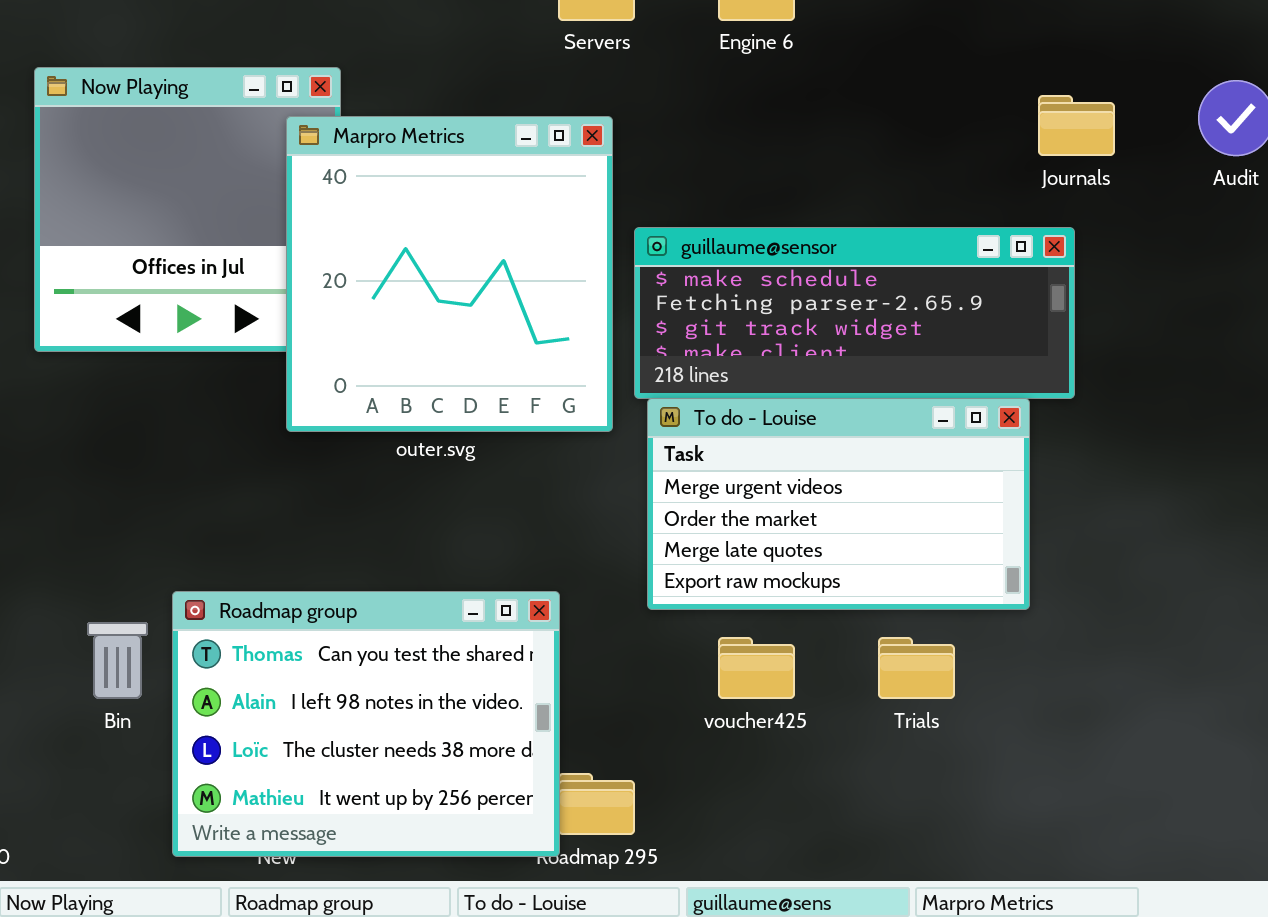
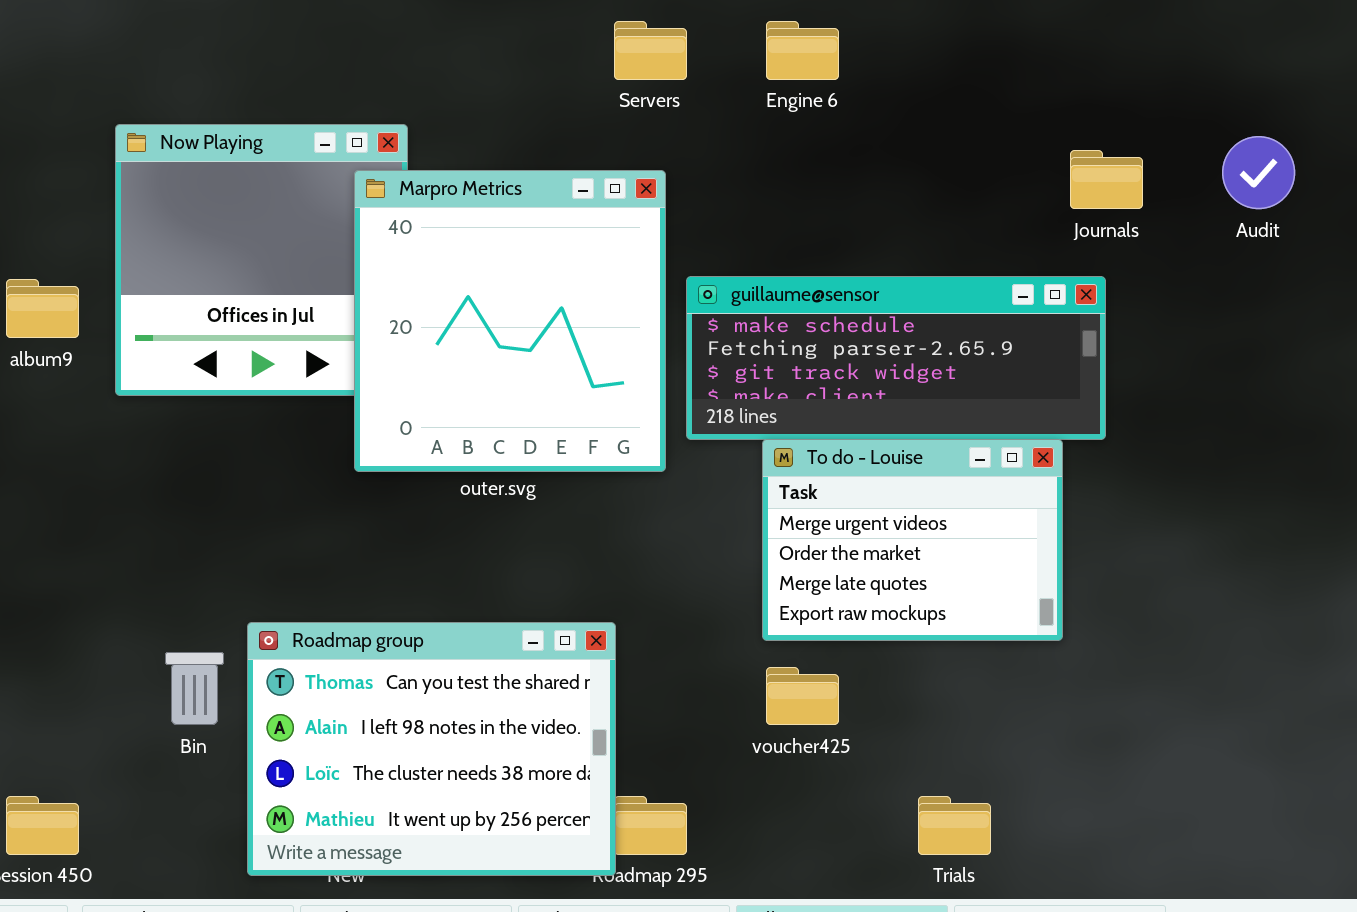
To do - Louise: [647,398,1030,610] -> [762,439,1063,641], resized
Trials: [878,637,955,699] -> [918,796,991,855], moved

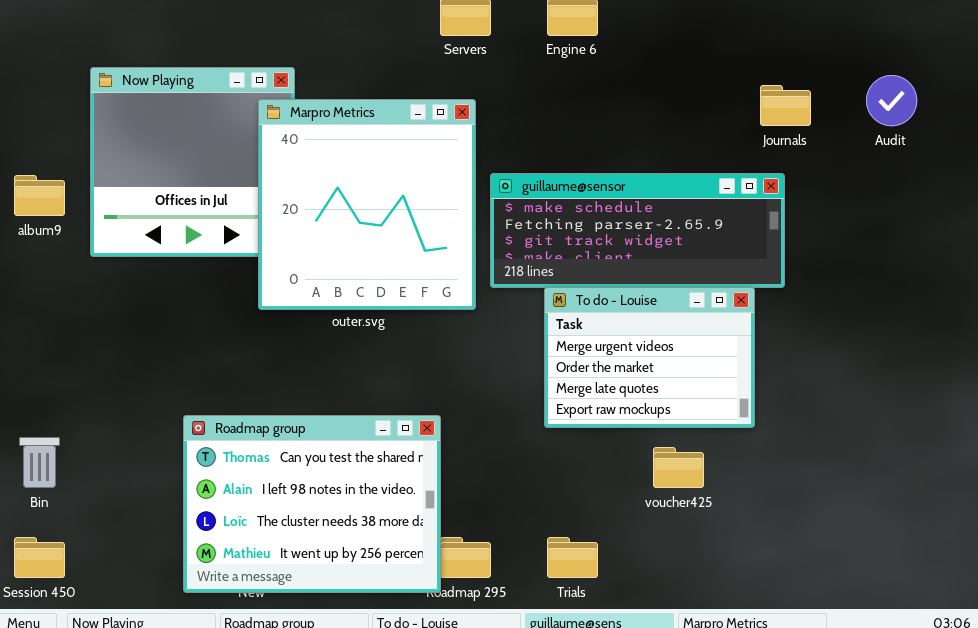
Bin: [165,652,224,725] -> [19,437,60,488], moved
voucher425: [766,667,839,725] -> [653,447,704,488], moved
Trials: [918,796,991,855] -> [547,537,598,578], moved

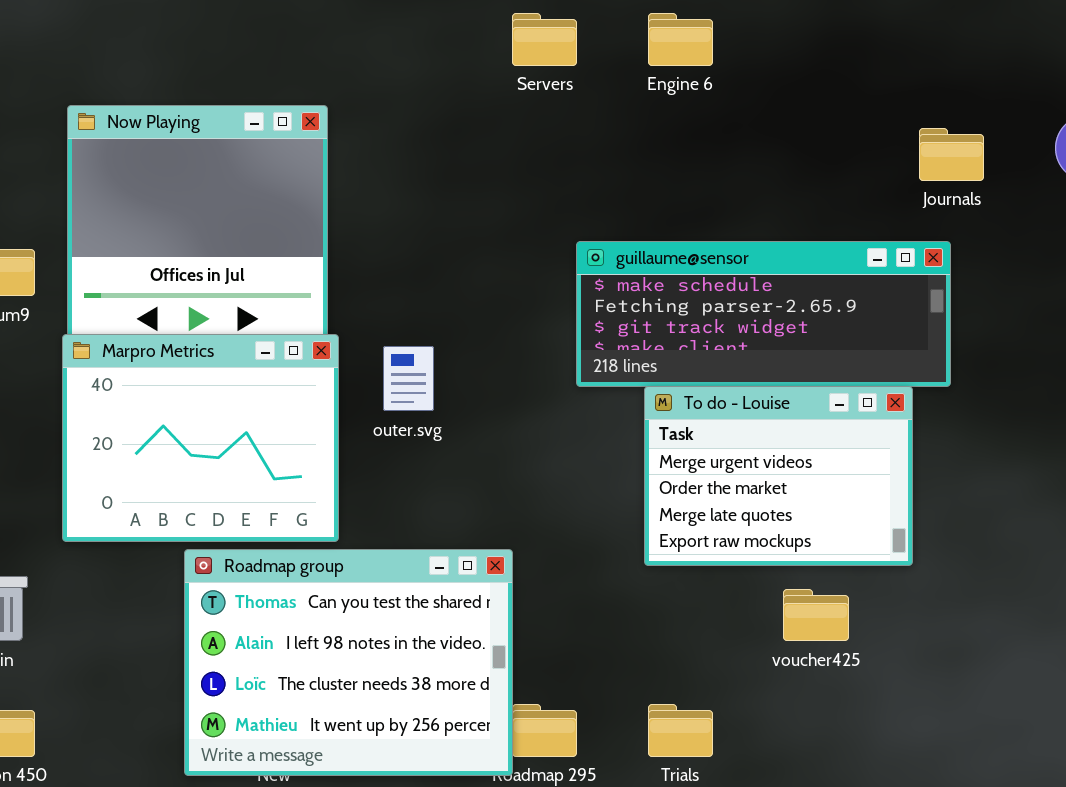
Marpro Metrics: [258,99,476,310] -> [62,334,339,542], moved, resized

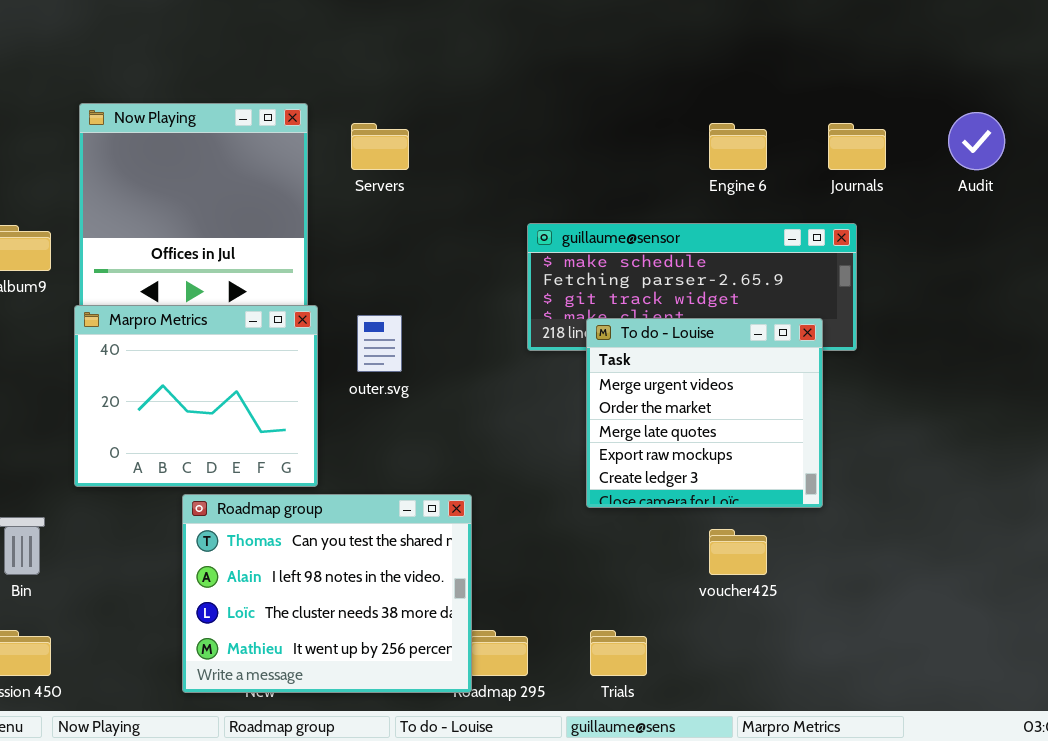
Servers: [512,13,577,66] -> [351,123,409,170], moved
Engine 6: [648,13,713,66] -> [709,123,767,170], moved
To do - Louise: [644,386,913,566] -> [586,318,823,508], resized

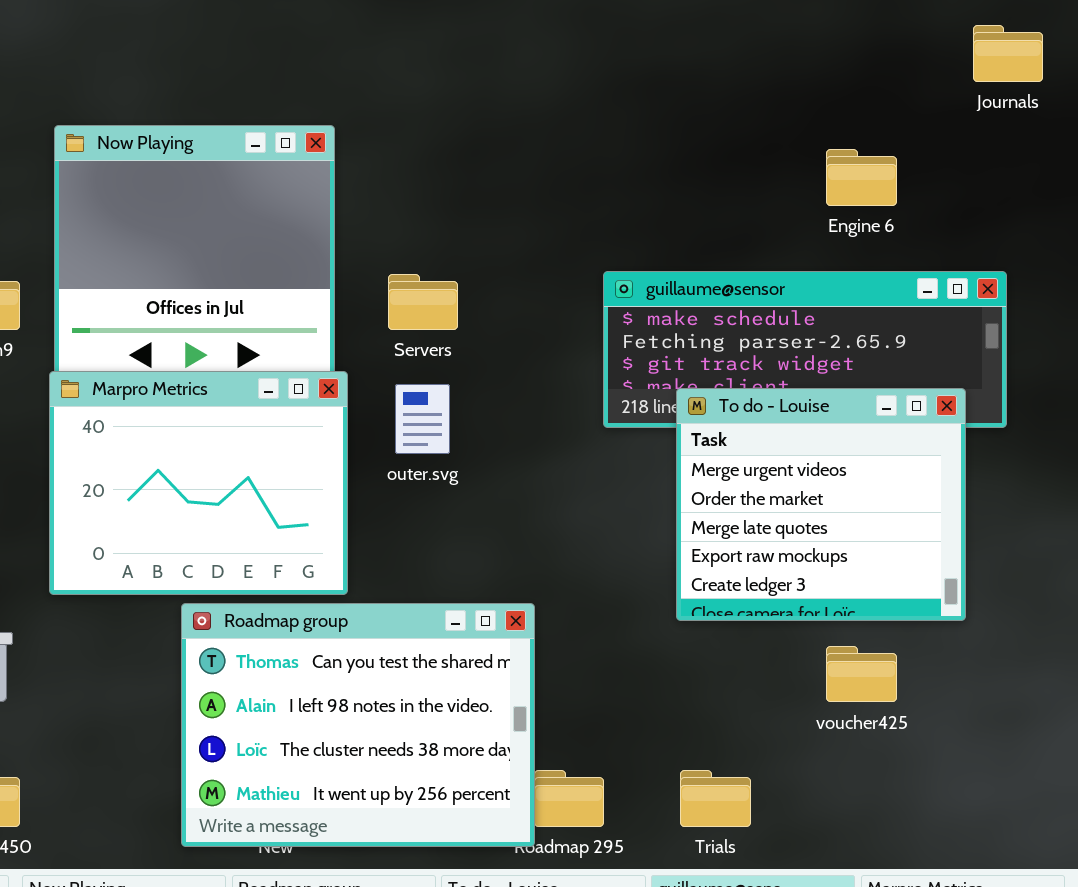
Servers: [351,123,409,170] -> [388,274,458,330], moved
Journals: [828,123,886,170] -> [973,25,1043,82], moved

